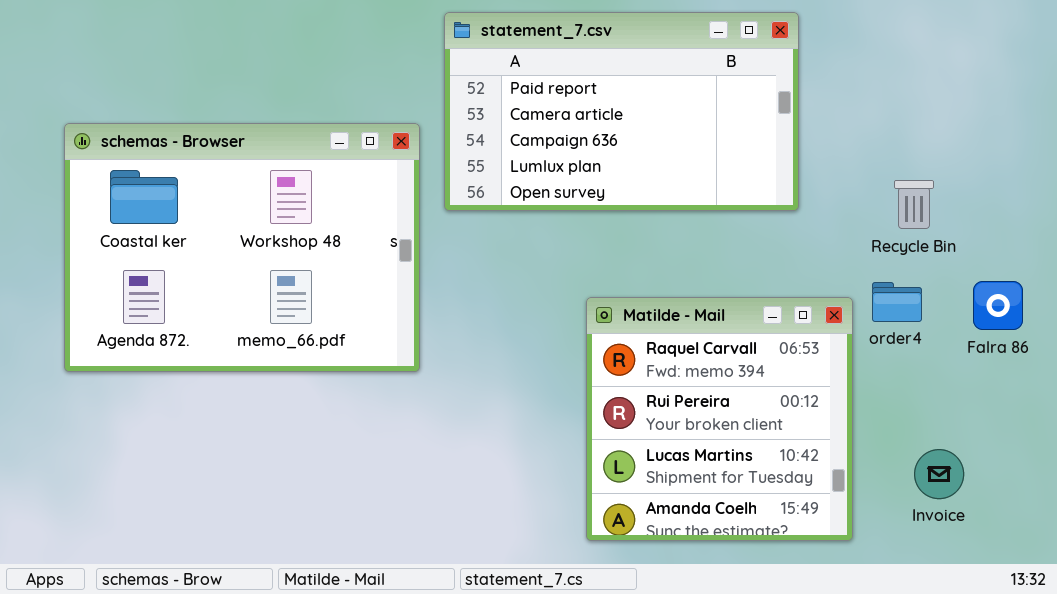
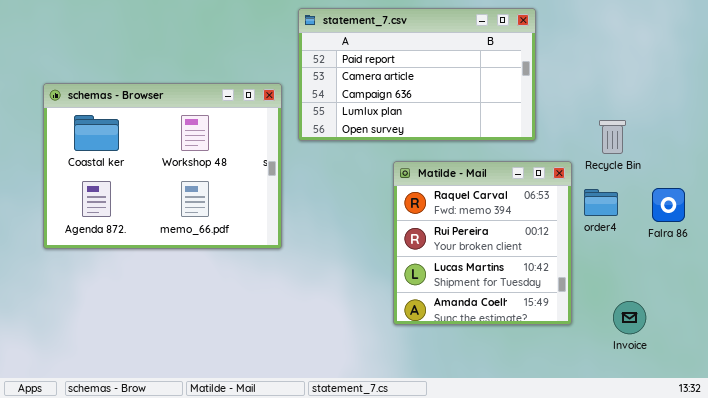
Matilde - Mail: [586,297,853,541] -> [393,161,572,325], moved

